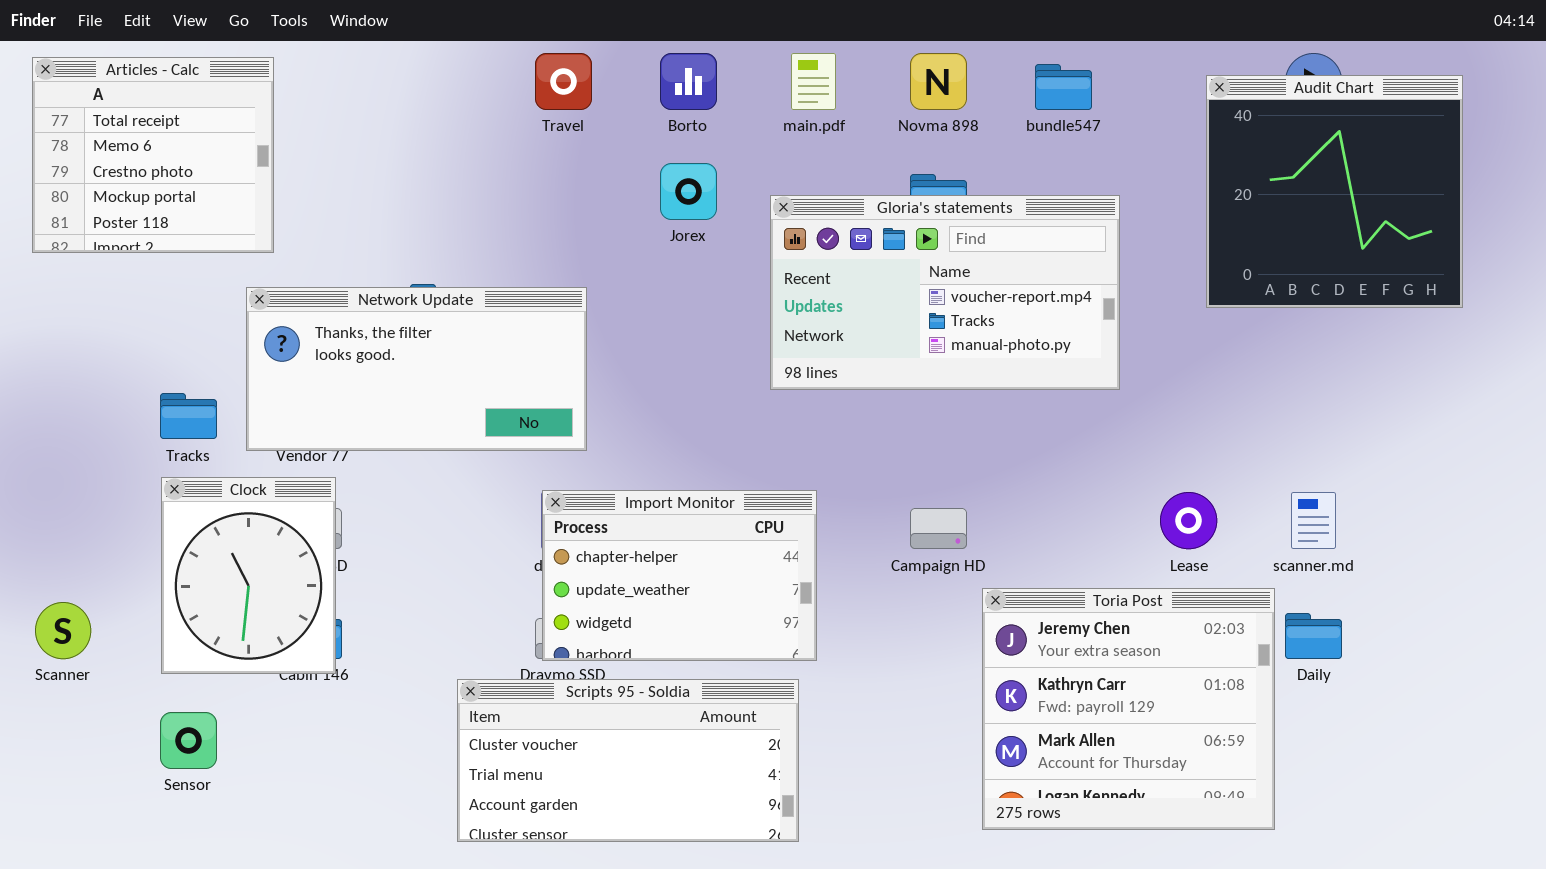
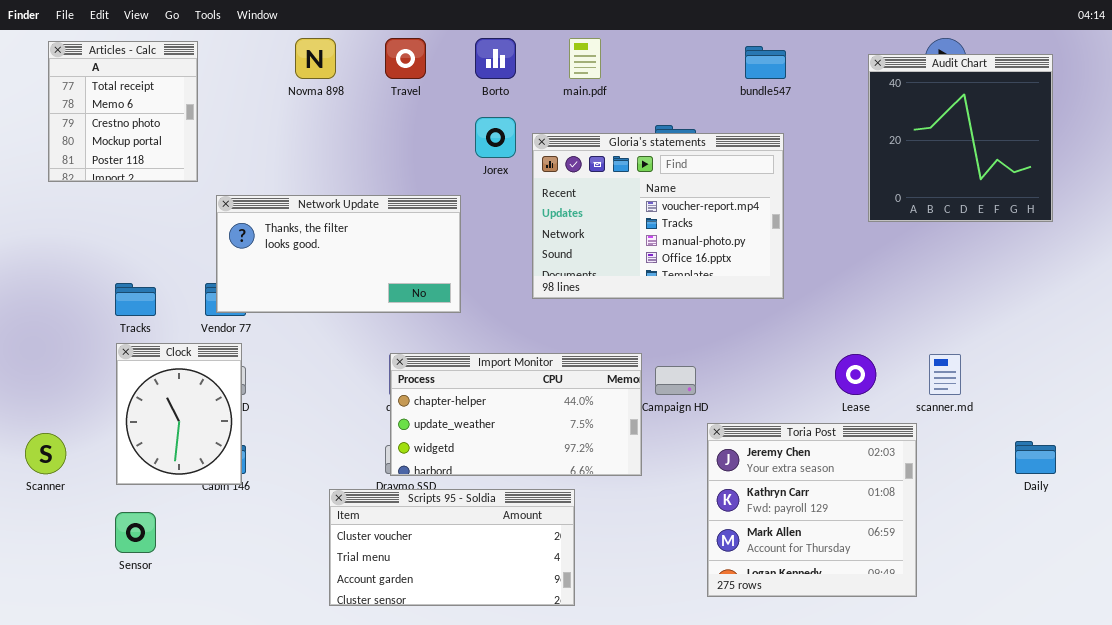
Novma 898: [910,53,967,110] -> [295,38,336,79], moved
Articles - Calc: [32,57,274,253] -> [48,41,198,182], resized
Gloria's statements: [770,195,1120,390] -> [532,133,784,299], moved, resized
Network Update: [246,287,587,451] -> [216,195,461,313], moved
Import Monitor: [542,490,817,661] -> [390,353,642,476], resized
Daily: [1285,613,1342,659] -> [1015,441,1056,474], moved

